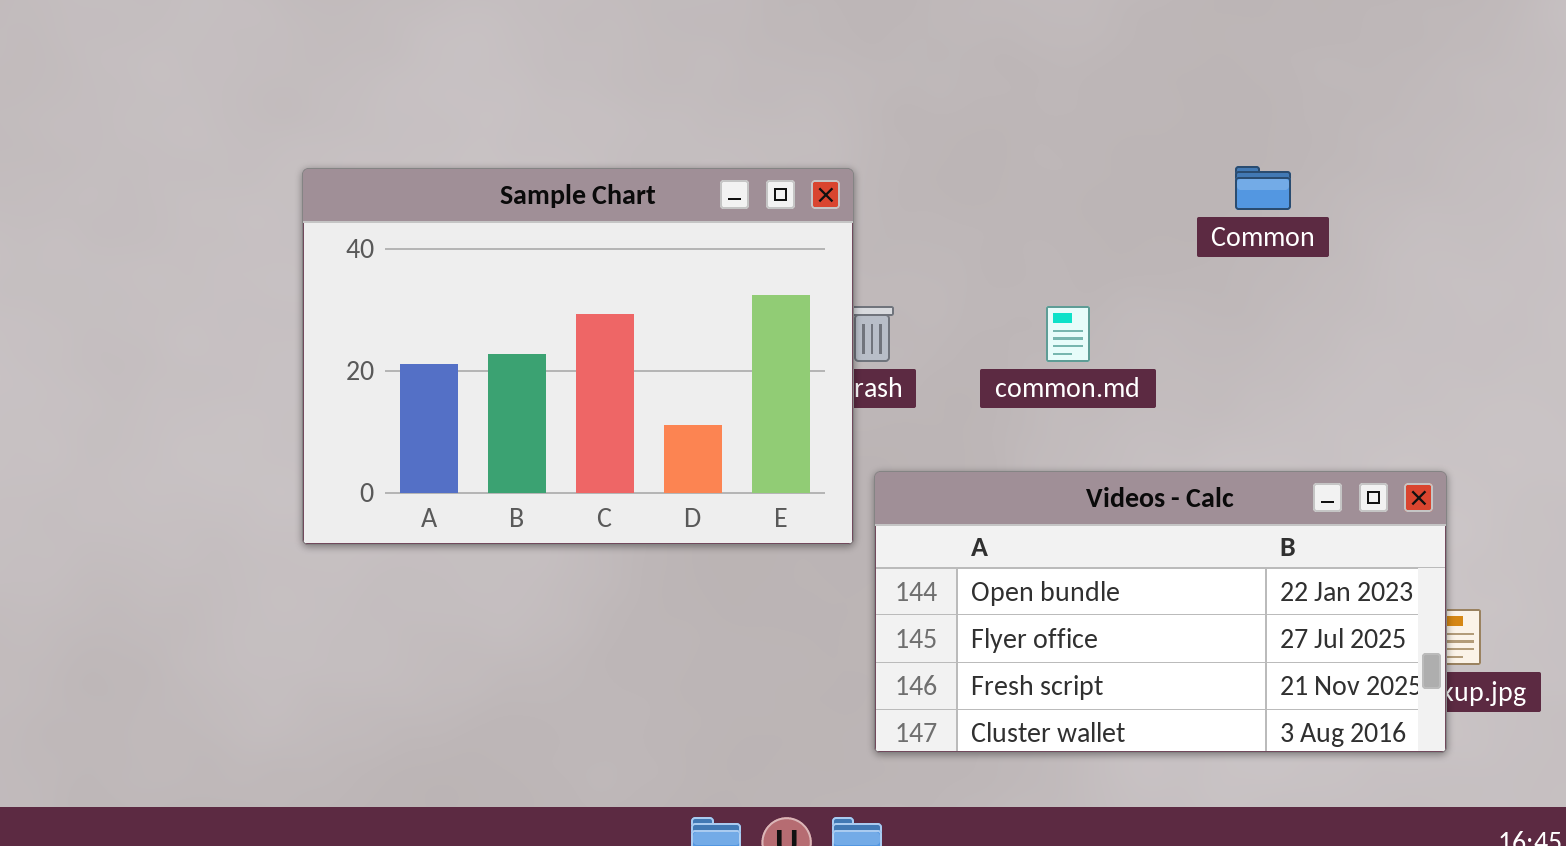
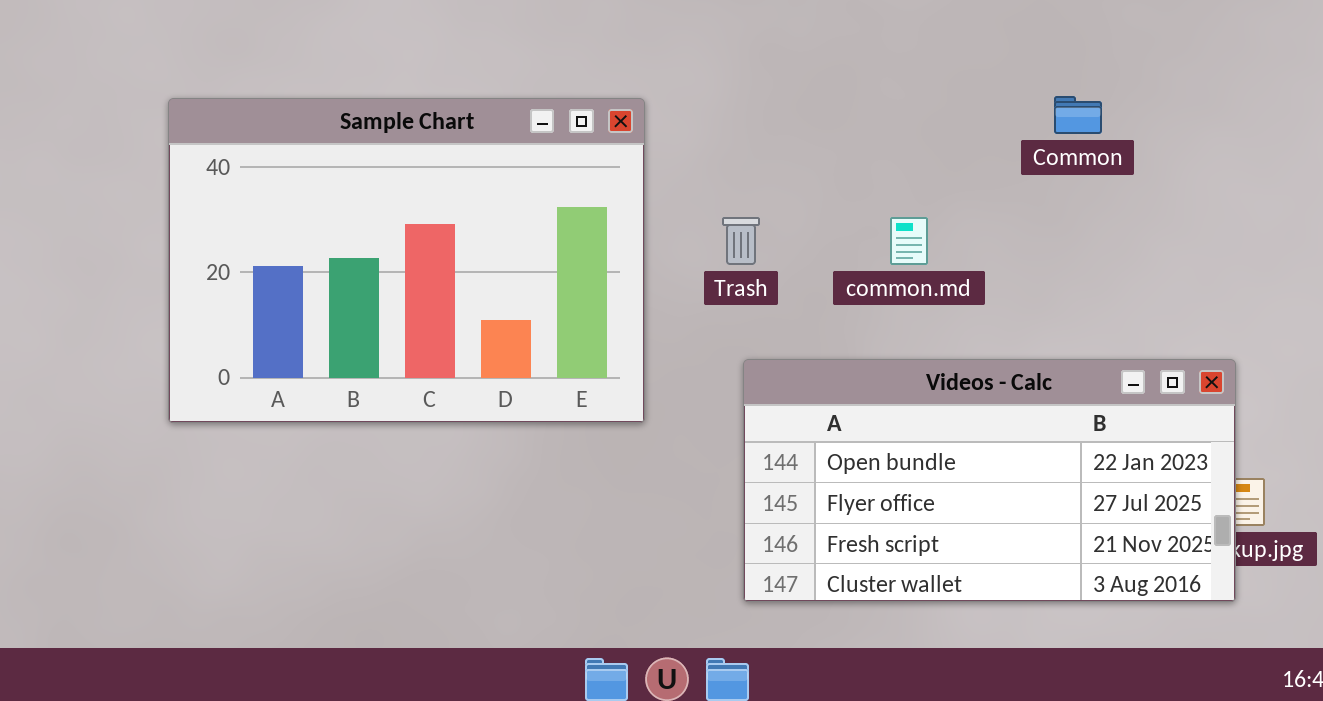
Sample Chart: [302,168,854,545] -> [168,98,645,423], moved

